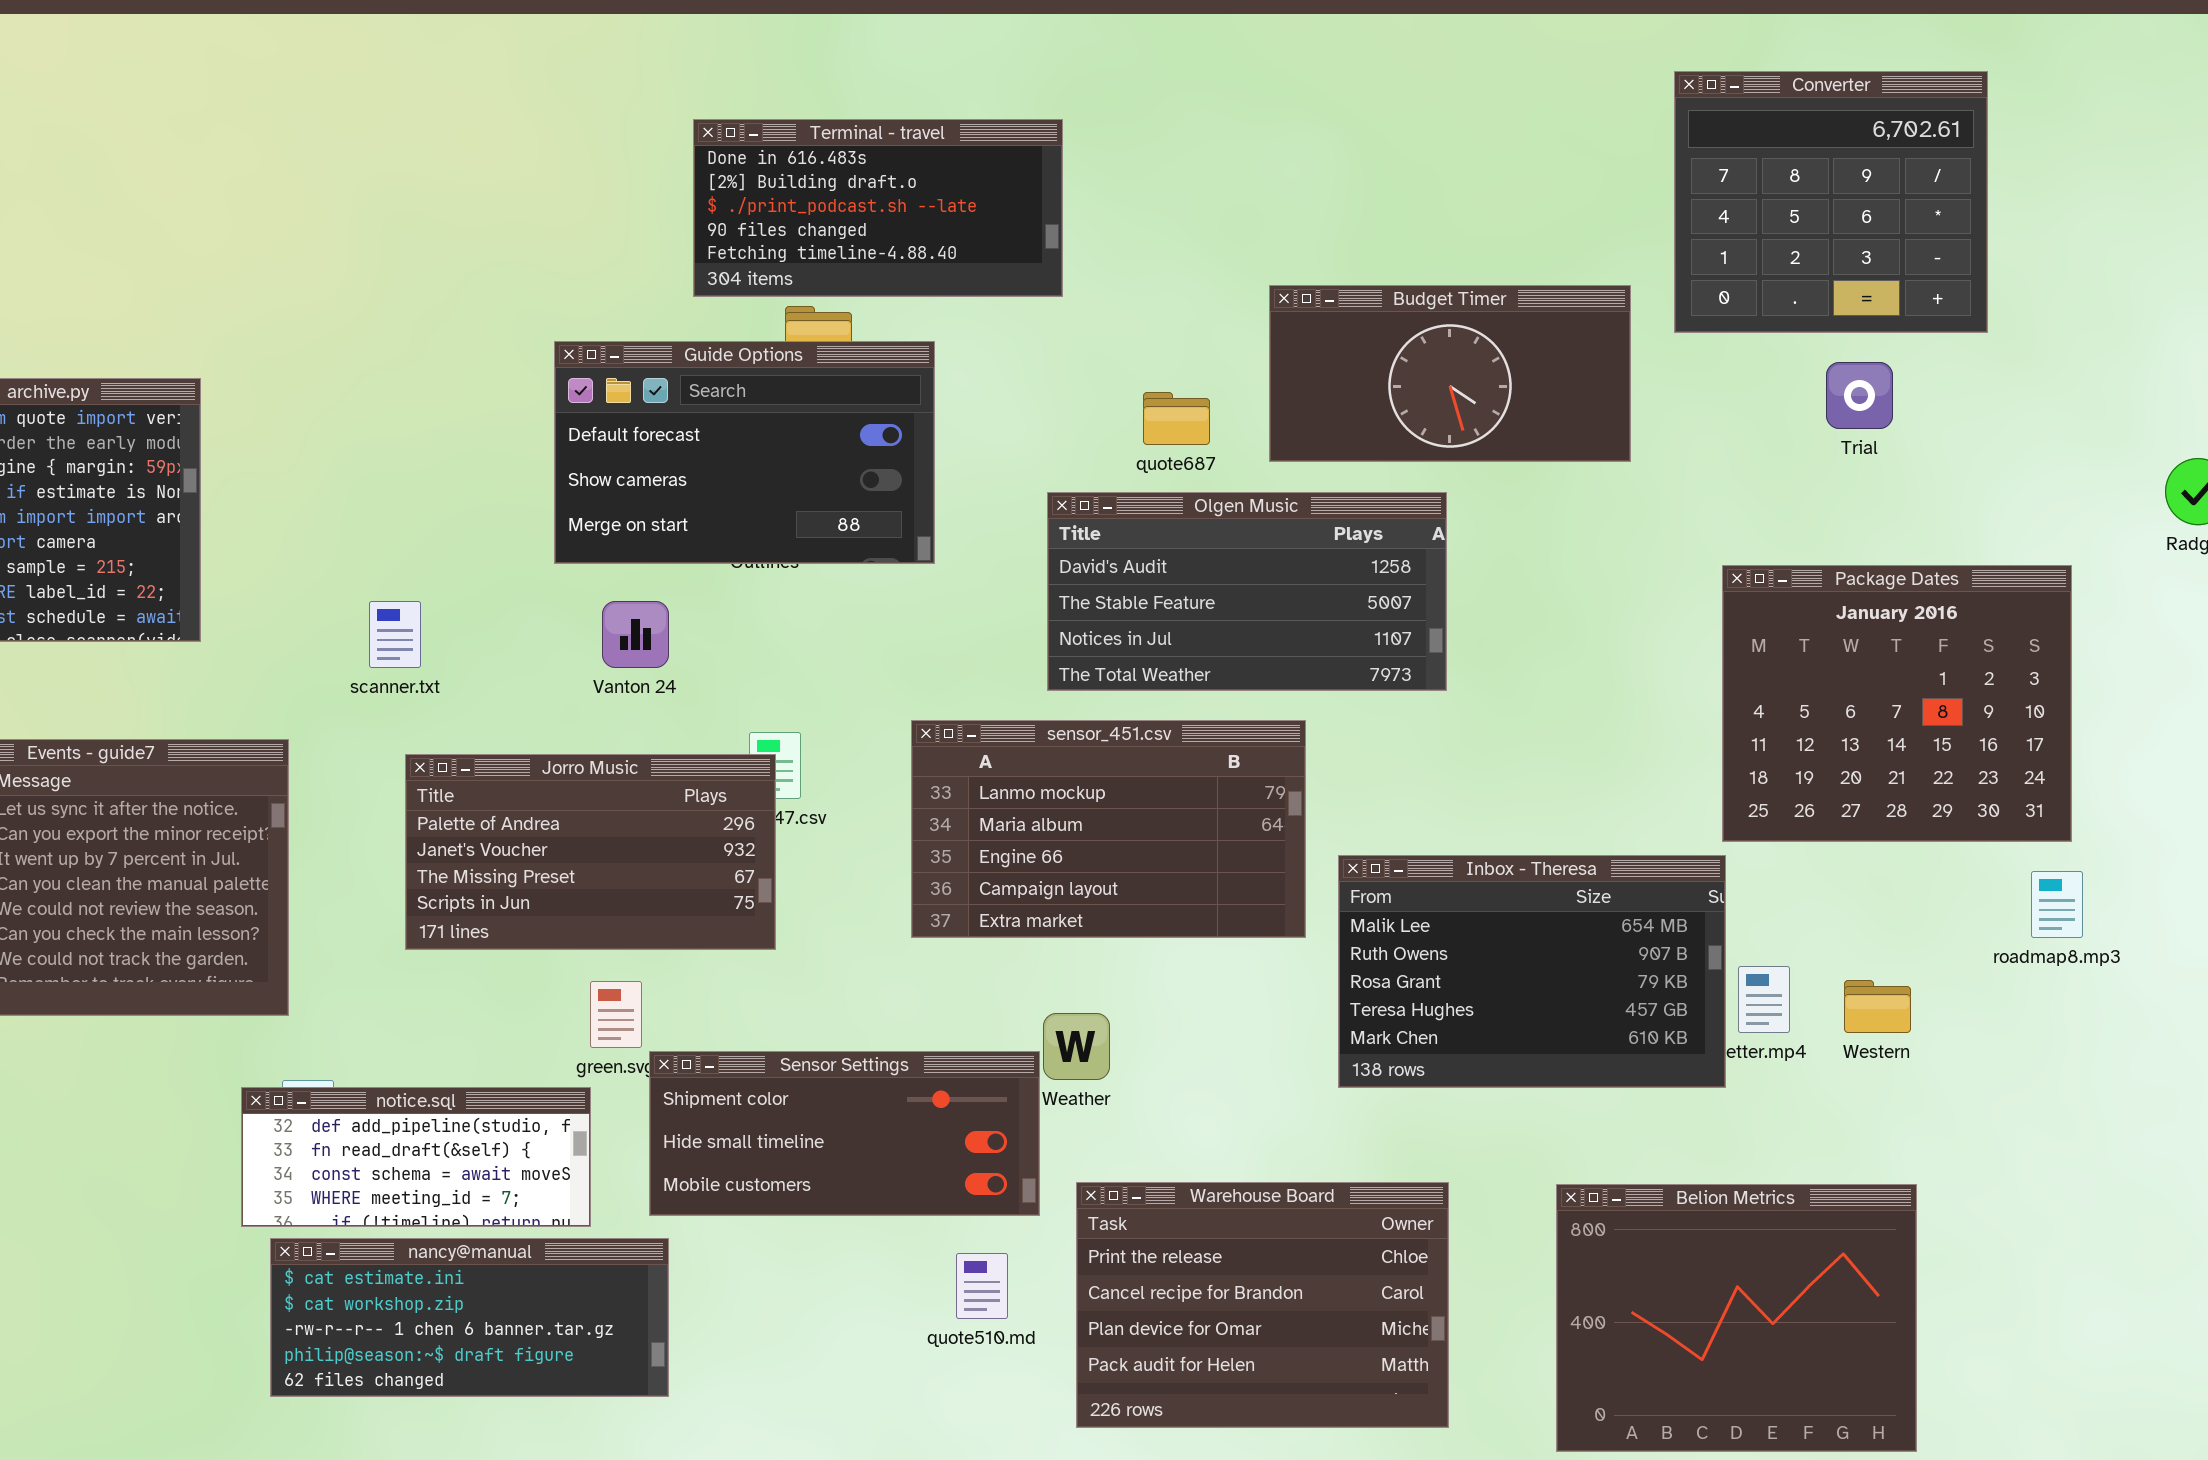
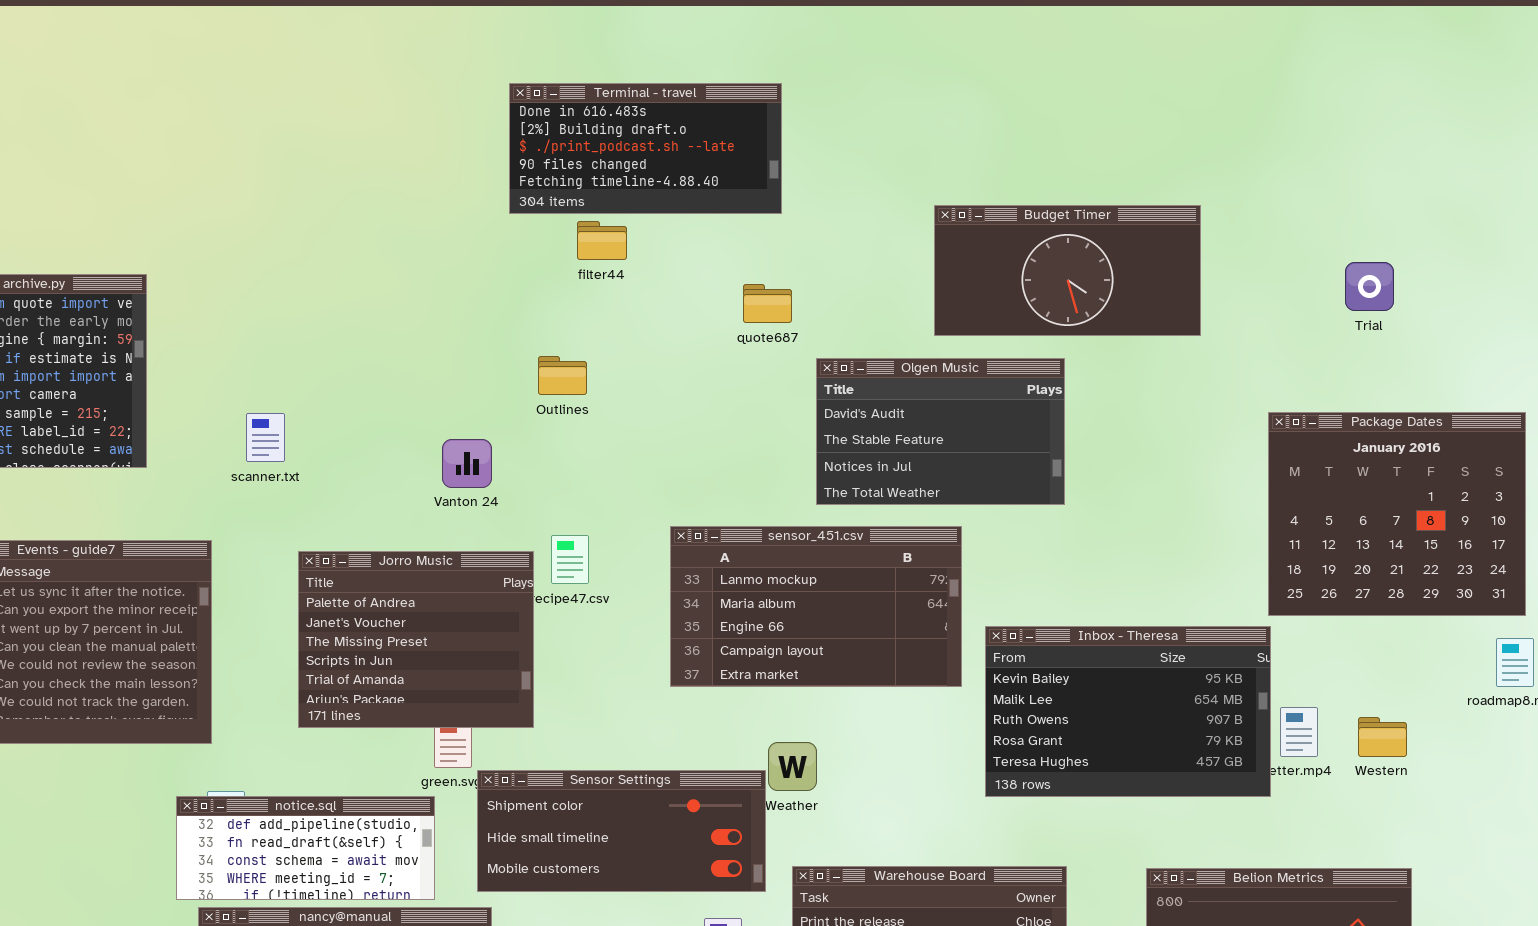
Converter: [1674,71,1988,333] -> none, closed
Guide Options: [554,341,935,564] -> none, closed
quote687: [1143,392,1210,445] -> [743,284,792,323], moved
Olgen Music: [1047,492,1447,691] -> [816,358,1065,505], resized
scanner.txt: [369,601,421,668] -> [246,413,285,462], moved
Jorro Music: [405,754,776,950] -> [298,551,534,728], resized
Inbox - Theresa: [1338,855,1726,1088] -> [985,626,1271,797], scrolled up 1 row

